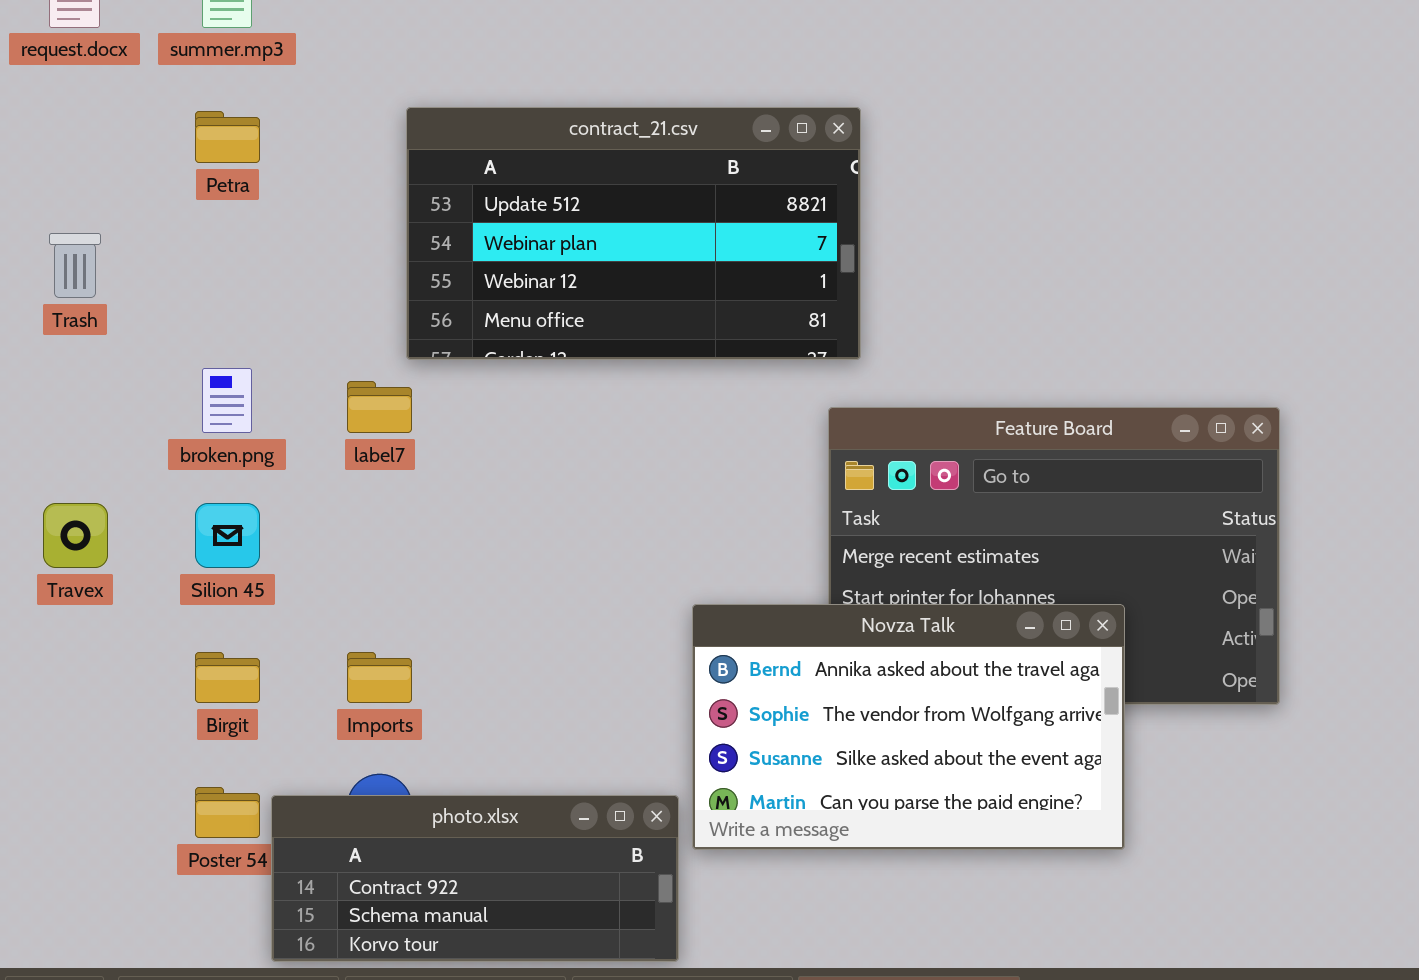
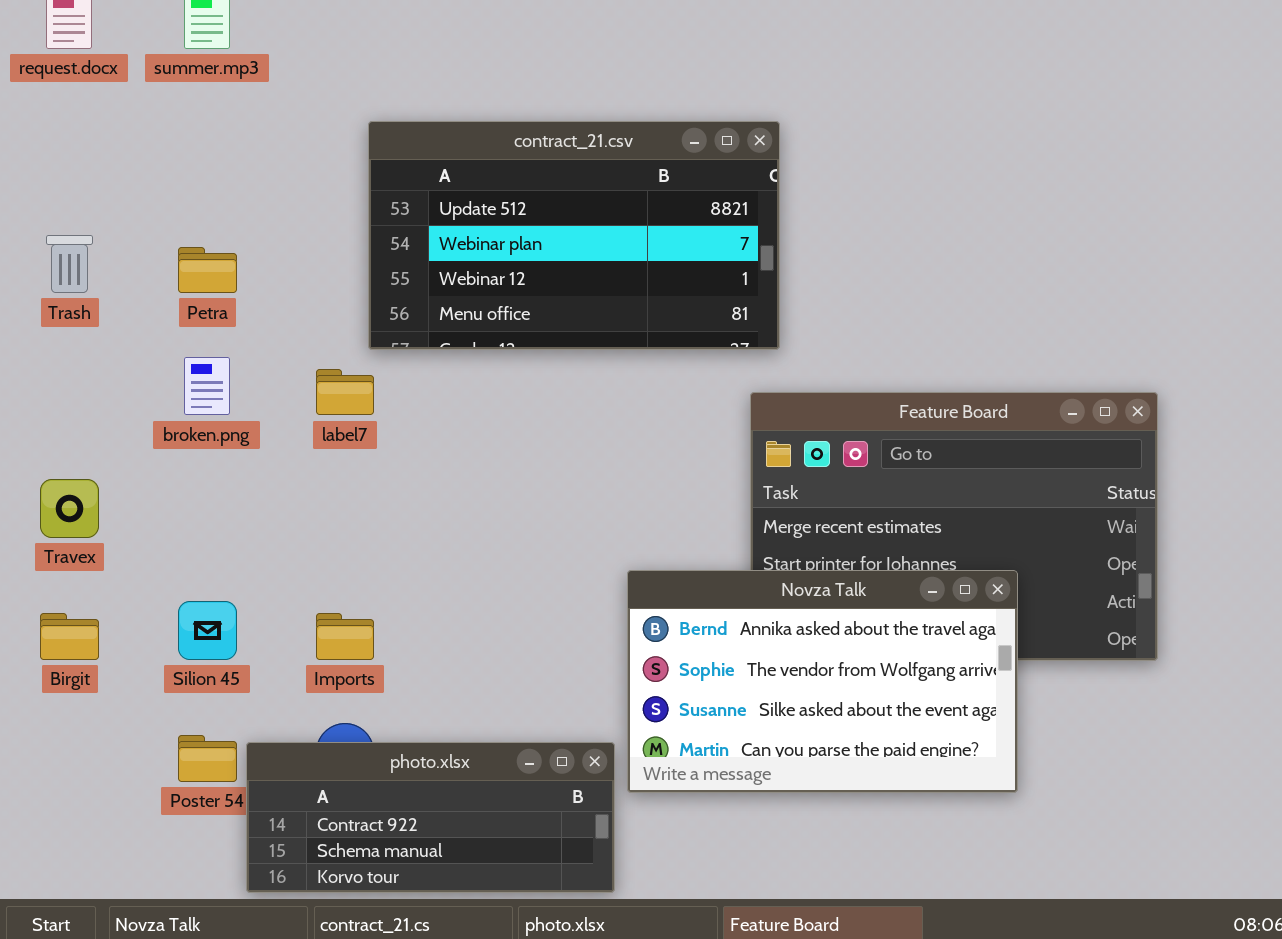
Petra: [195,111,260,163] -> [178,247,237,293], moved
Silion 45: [195,503,260,568] -> [178,601,237,660], moved
Birgit: [195,652,260,703] -> [40,613,99,660], moved

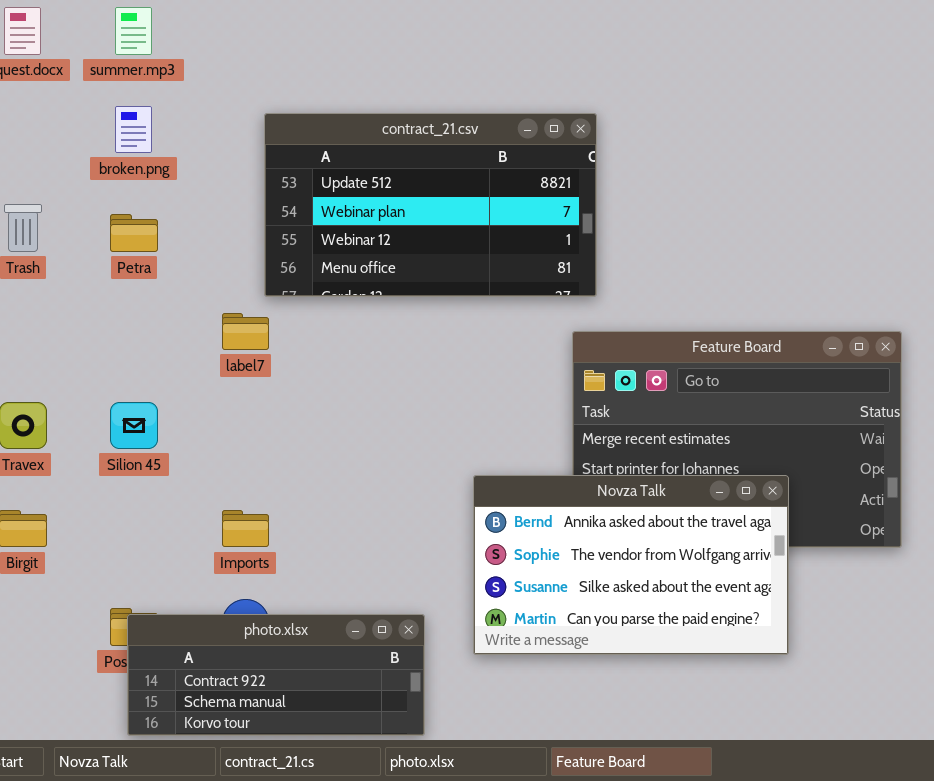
broken.png: [184,357,230,415] -> [115,106,152,153], moved
Silion 45: [178,601,237,660] -> [110,402,158,449], moved
photo.xlsx: [246,742,615,893] -> [127,614,425,736], moved

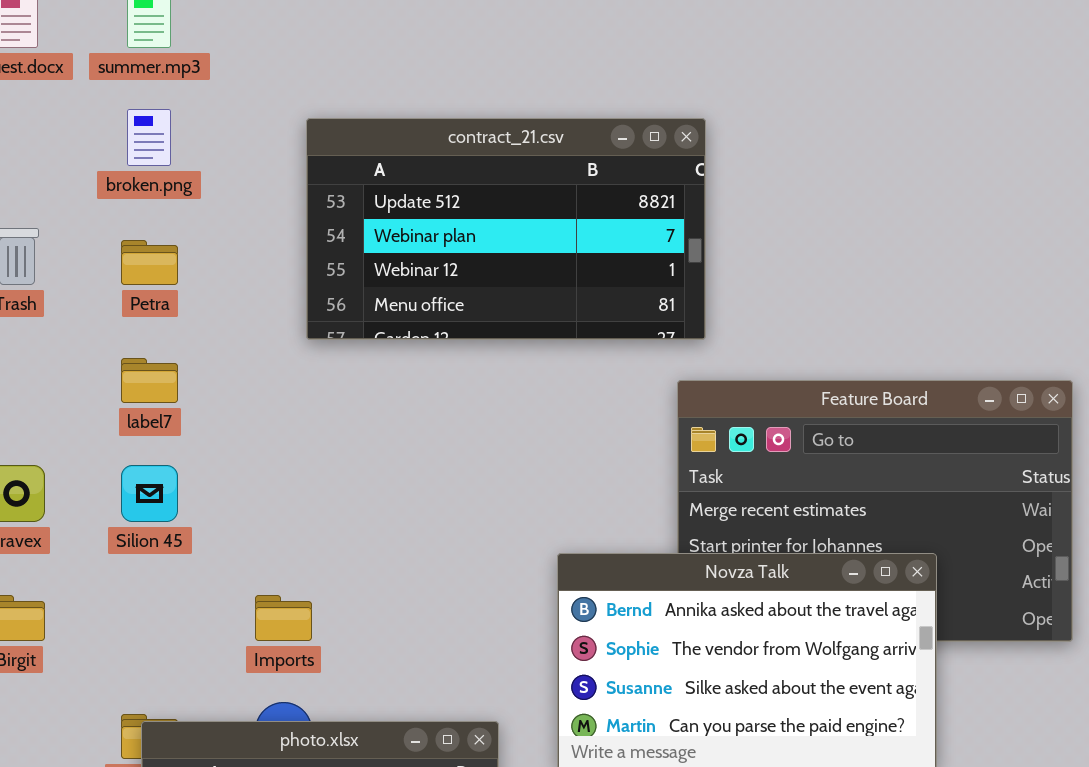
label7: [222,313,269,350] -> [121,358,178,403], moved

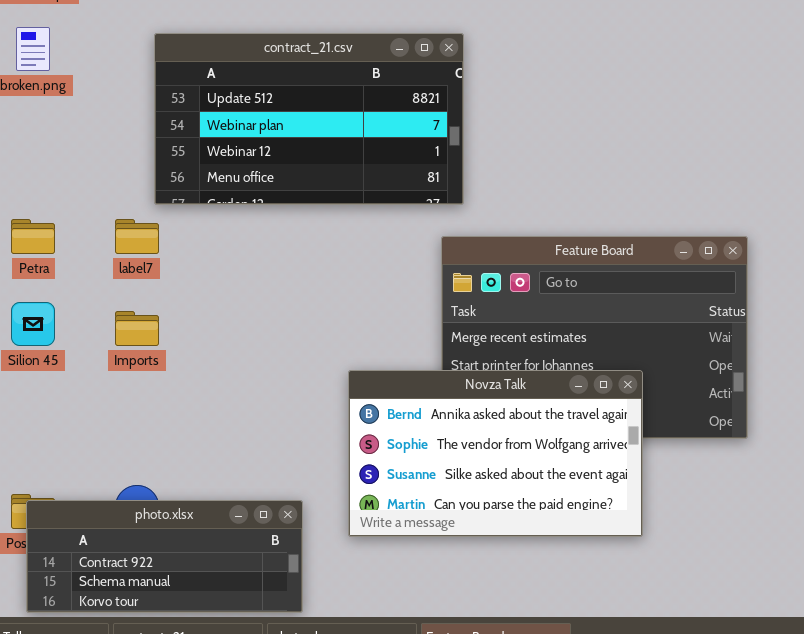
Petra: [121,240,178,285] -> [11,219,55,254], moved
label7: [121,358,178,403] -> [115,219,159,254], moved
Imports: [255,595,312,641] -> [115,311,159,346], moved

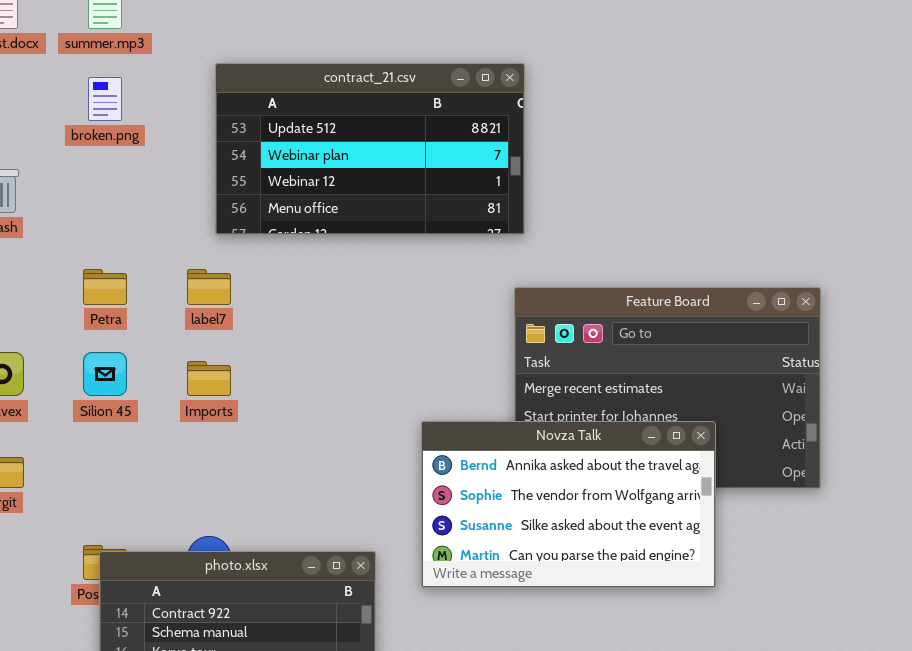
contract_21.csv: [154,33,464,205] -> [215,63,525,235], moved

